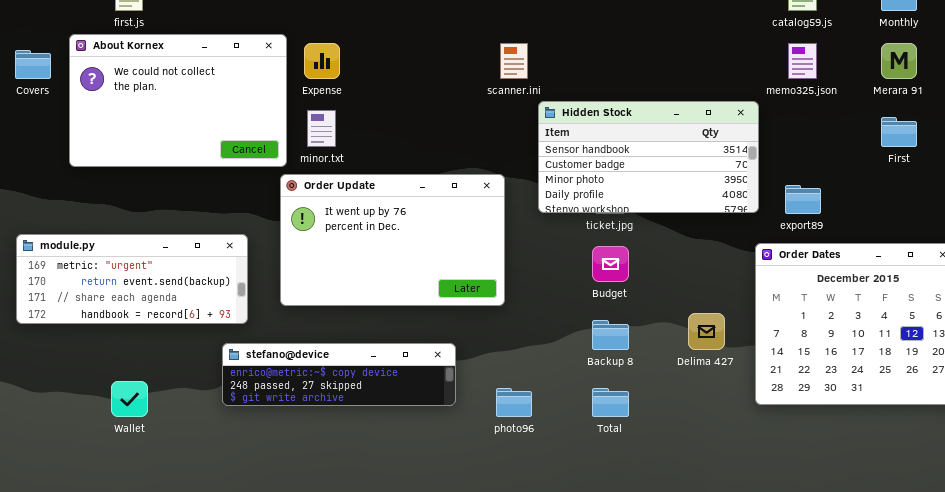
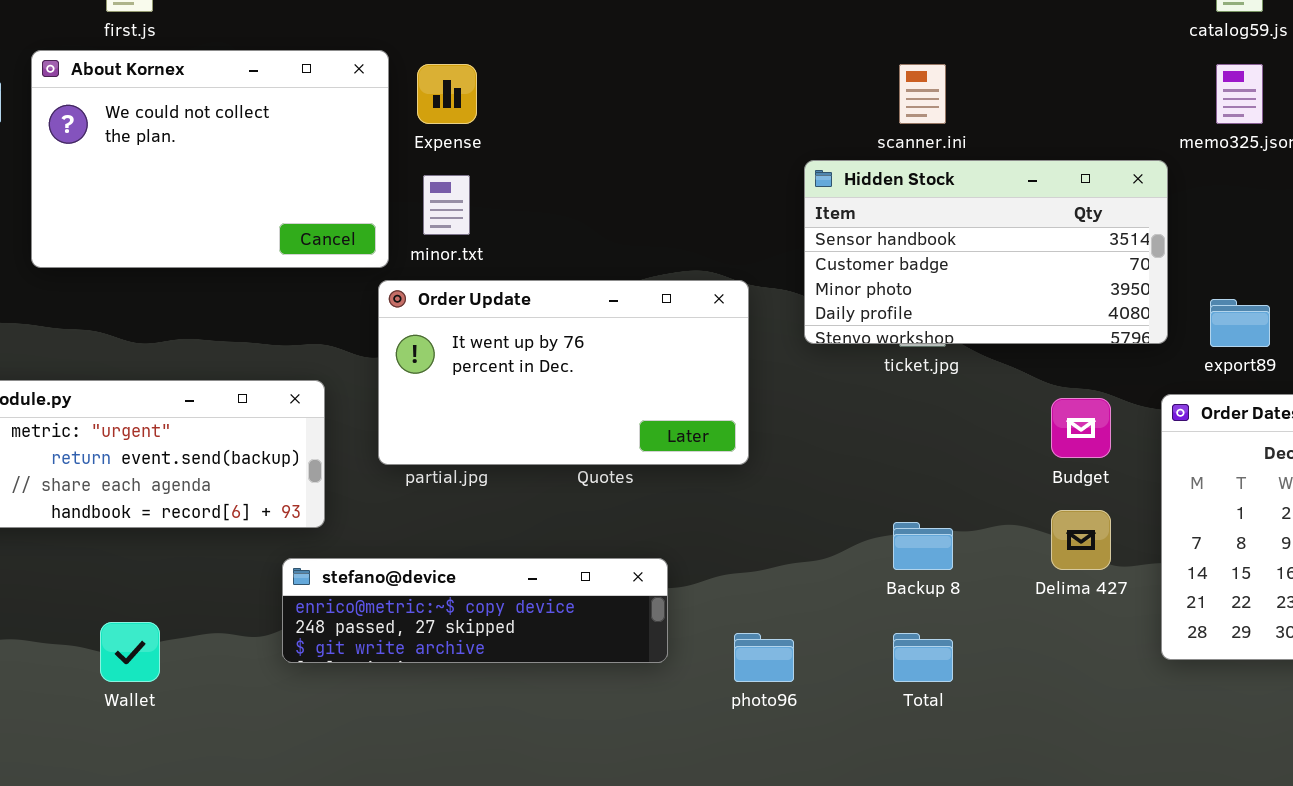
scanner.ini: [500,43,528,79] -> [899,64,946,124], moved
Order Update: [280,174,505,306] -> [378,280,749,465], resized
Budget: [592,246,629,282] -> [1051,398,1111,458], moved

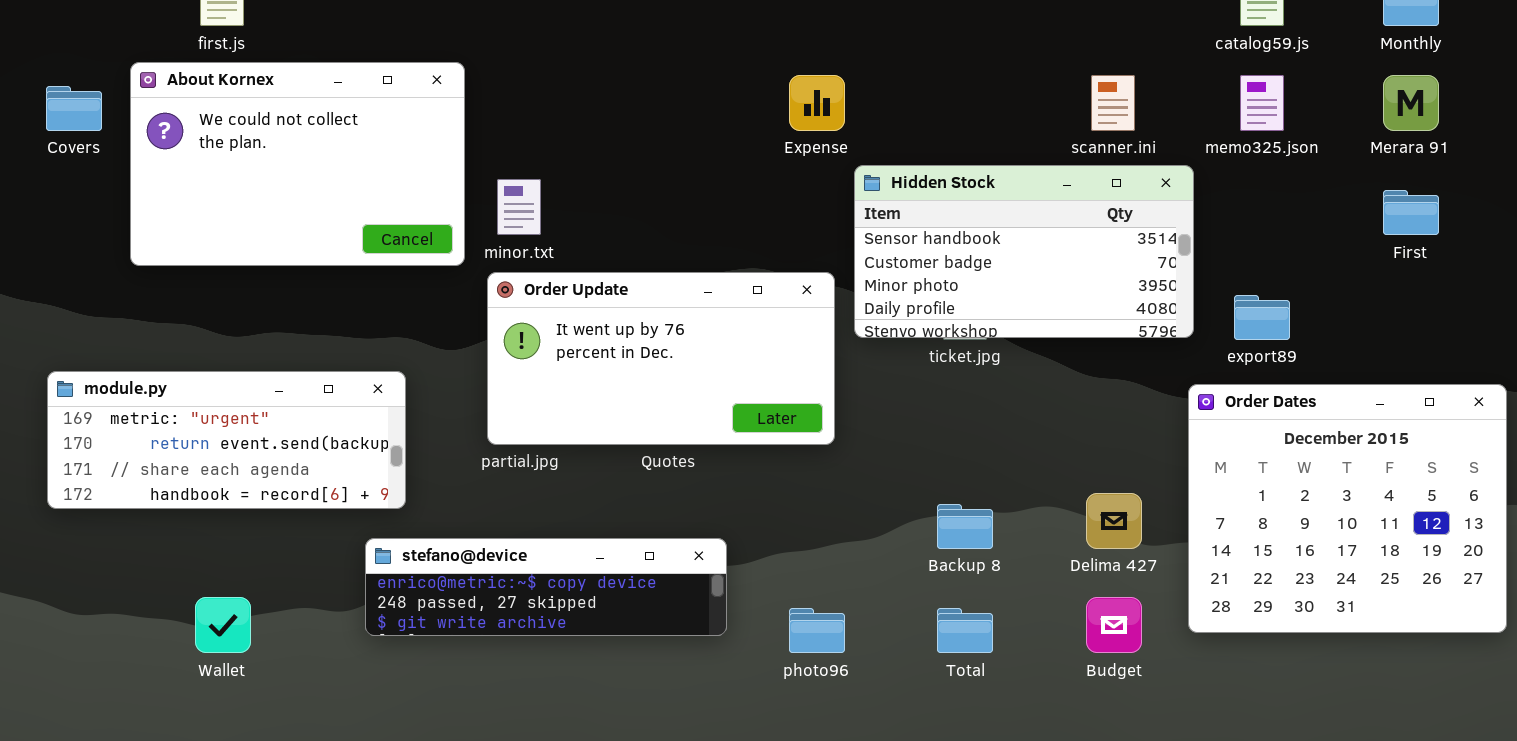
Expense: [417,64,477,124] -> [789,75,845,131], moved
scanner.ini: [899,64,946,124] -> [1091,75,1135,131], moved
Order Update: [378,280,749,465] -> [487,272,835,445], moved
Budget: [1051,398,1111,458] -> [1086,597,1142,653], moved

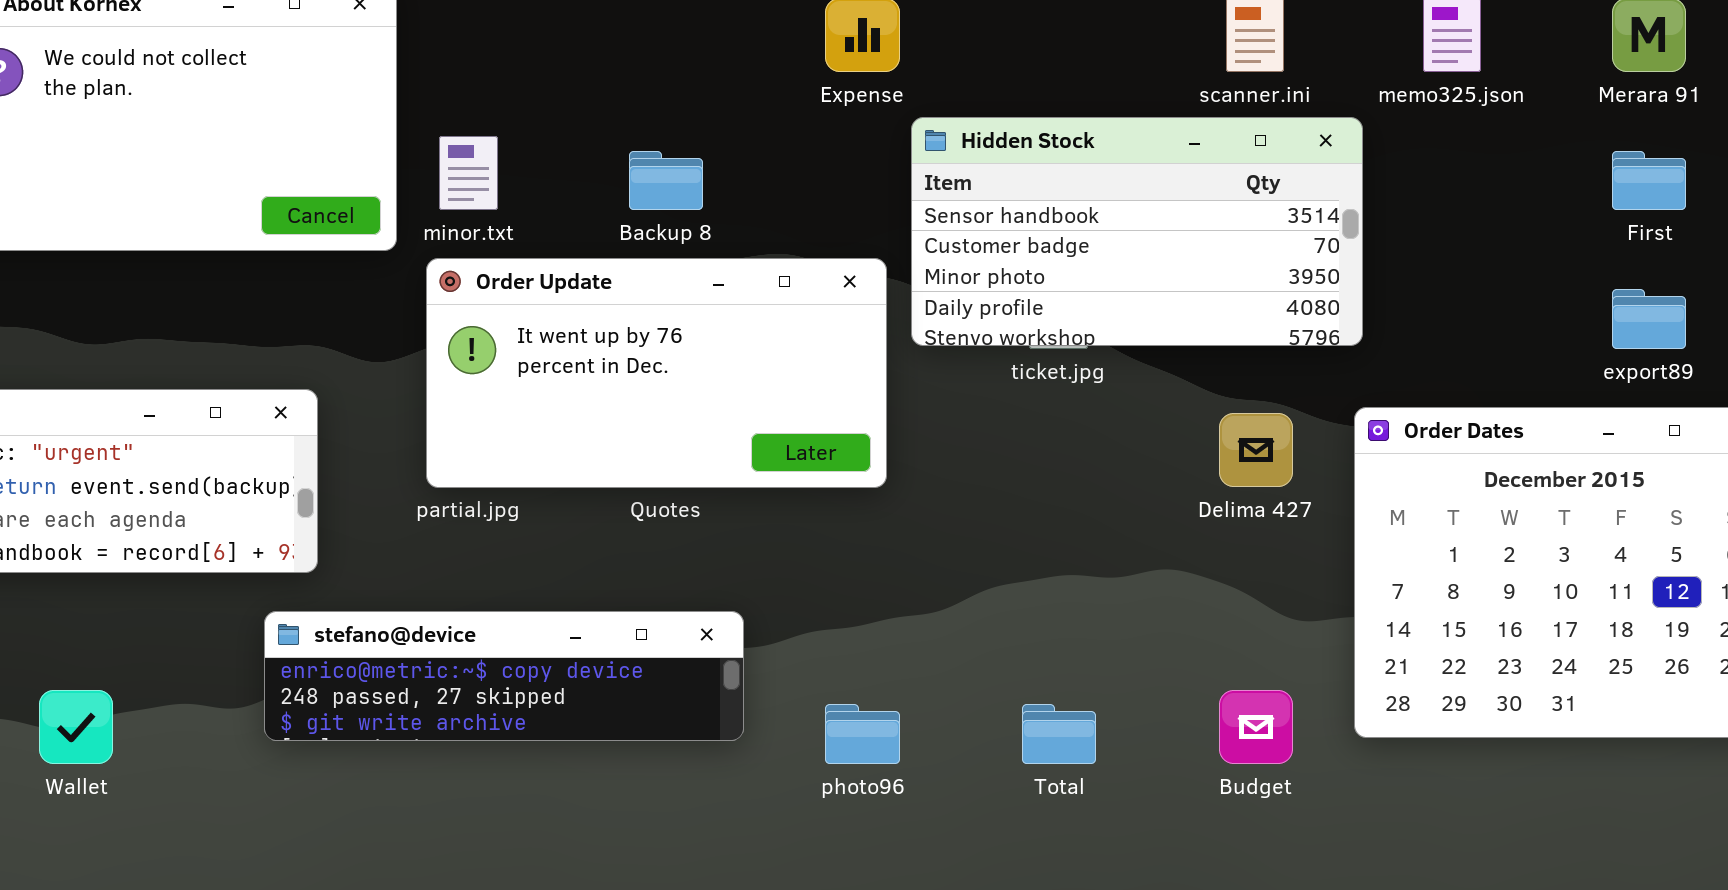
export89: [1234,295,1290,340] -> [1612,289,1686,349], moved
Delima 427: [1086,493,1142,549] -> [1219,413,1293,487], moved
Backup 8: [937,504,993,549] -> [629,151,703,210], moved

